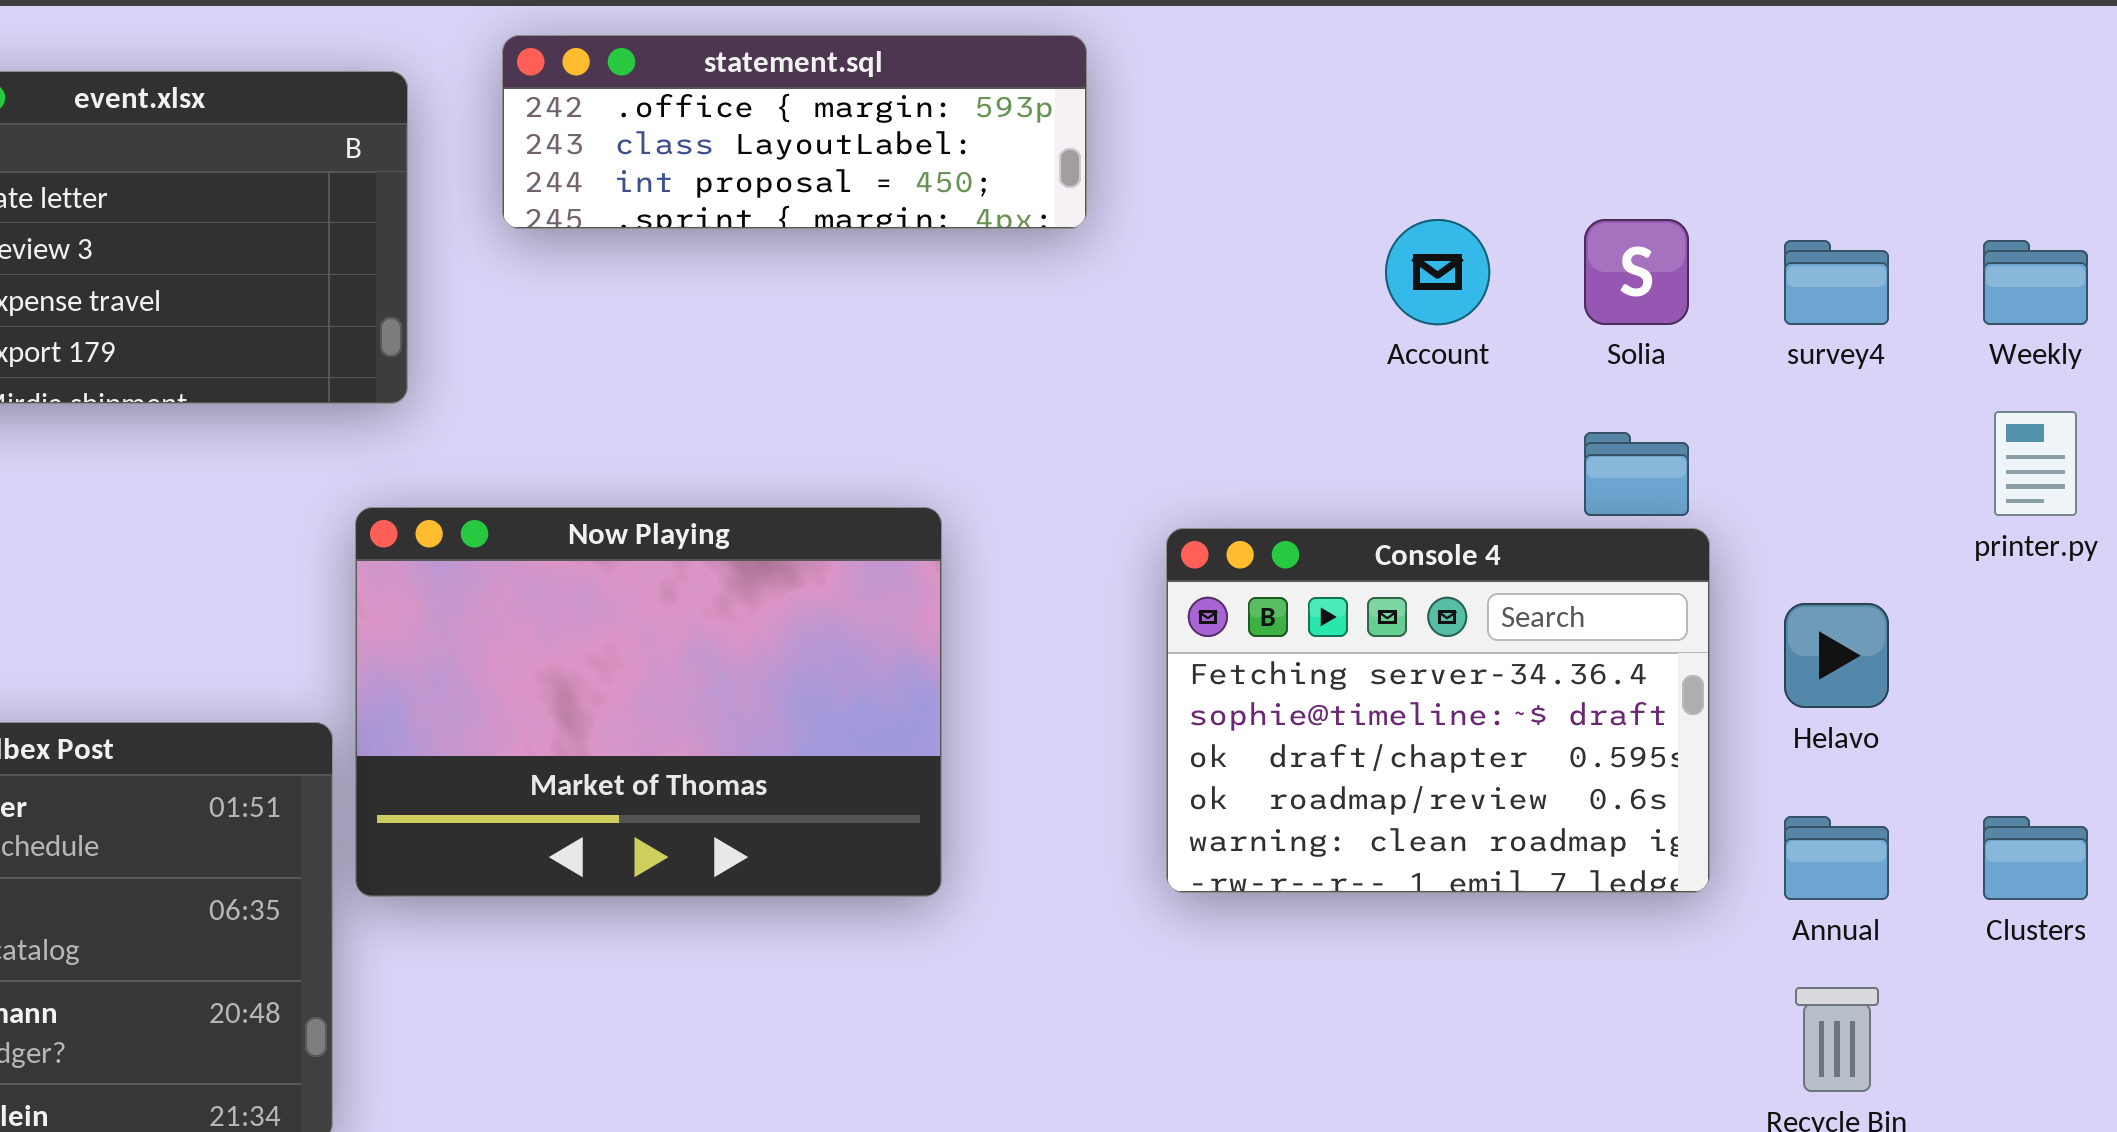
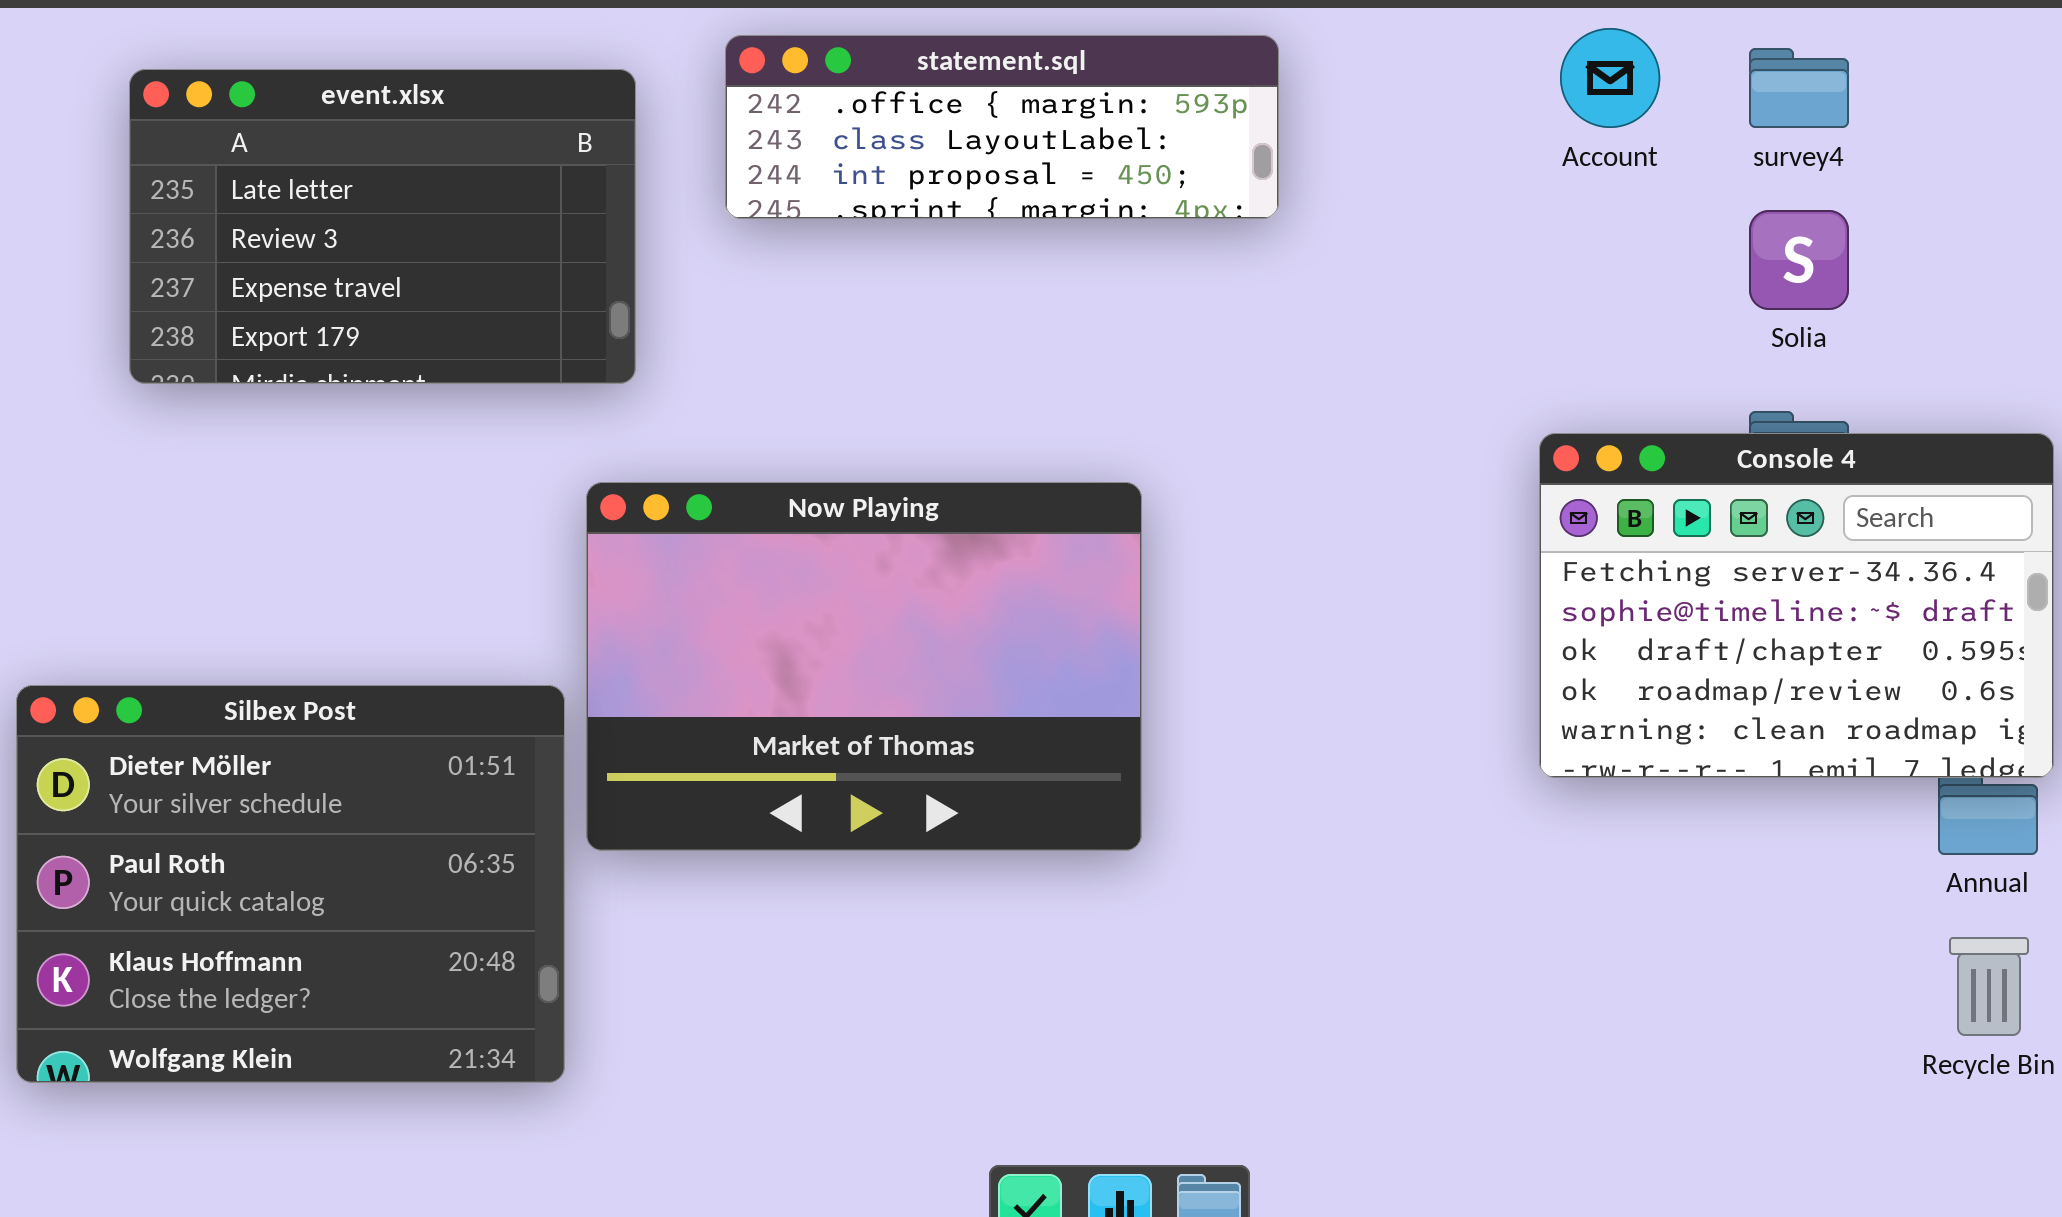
Account: [1385,219,1490,325] -> [1560,28,1660,128], moved
survey4: [1784,240,1889,325] -> [1749,48,1849,128], moved
Console 4: [1166,528,1710,893] -> [1539,433,2054,778], moved

